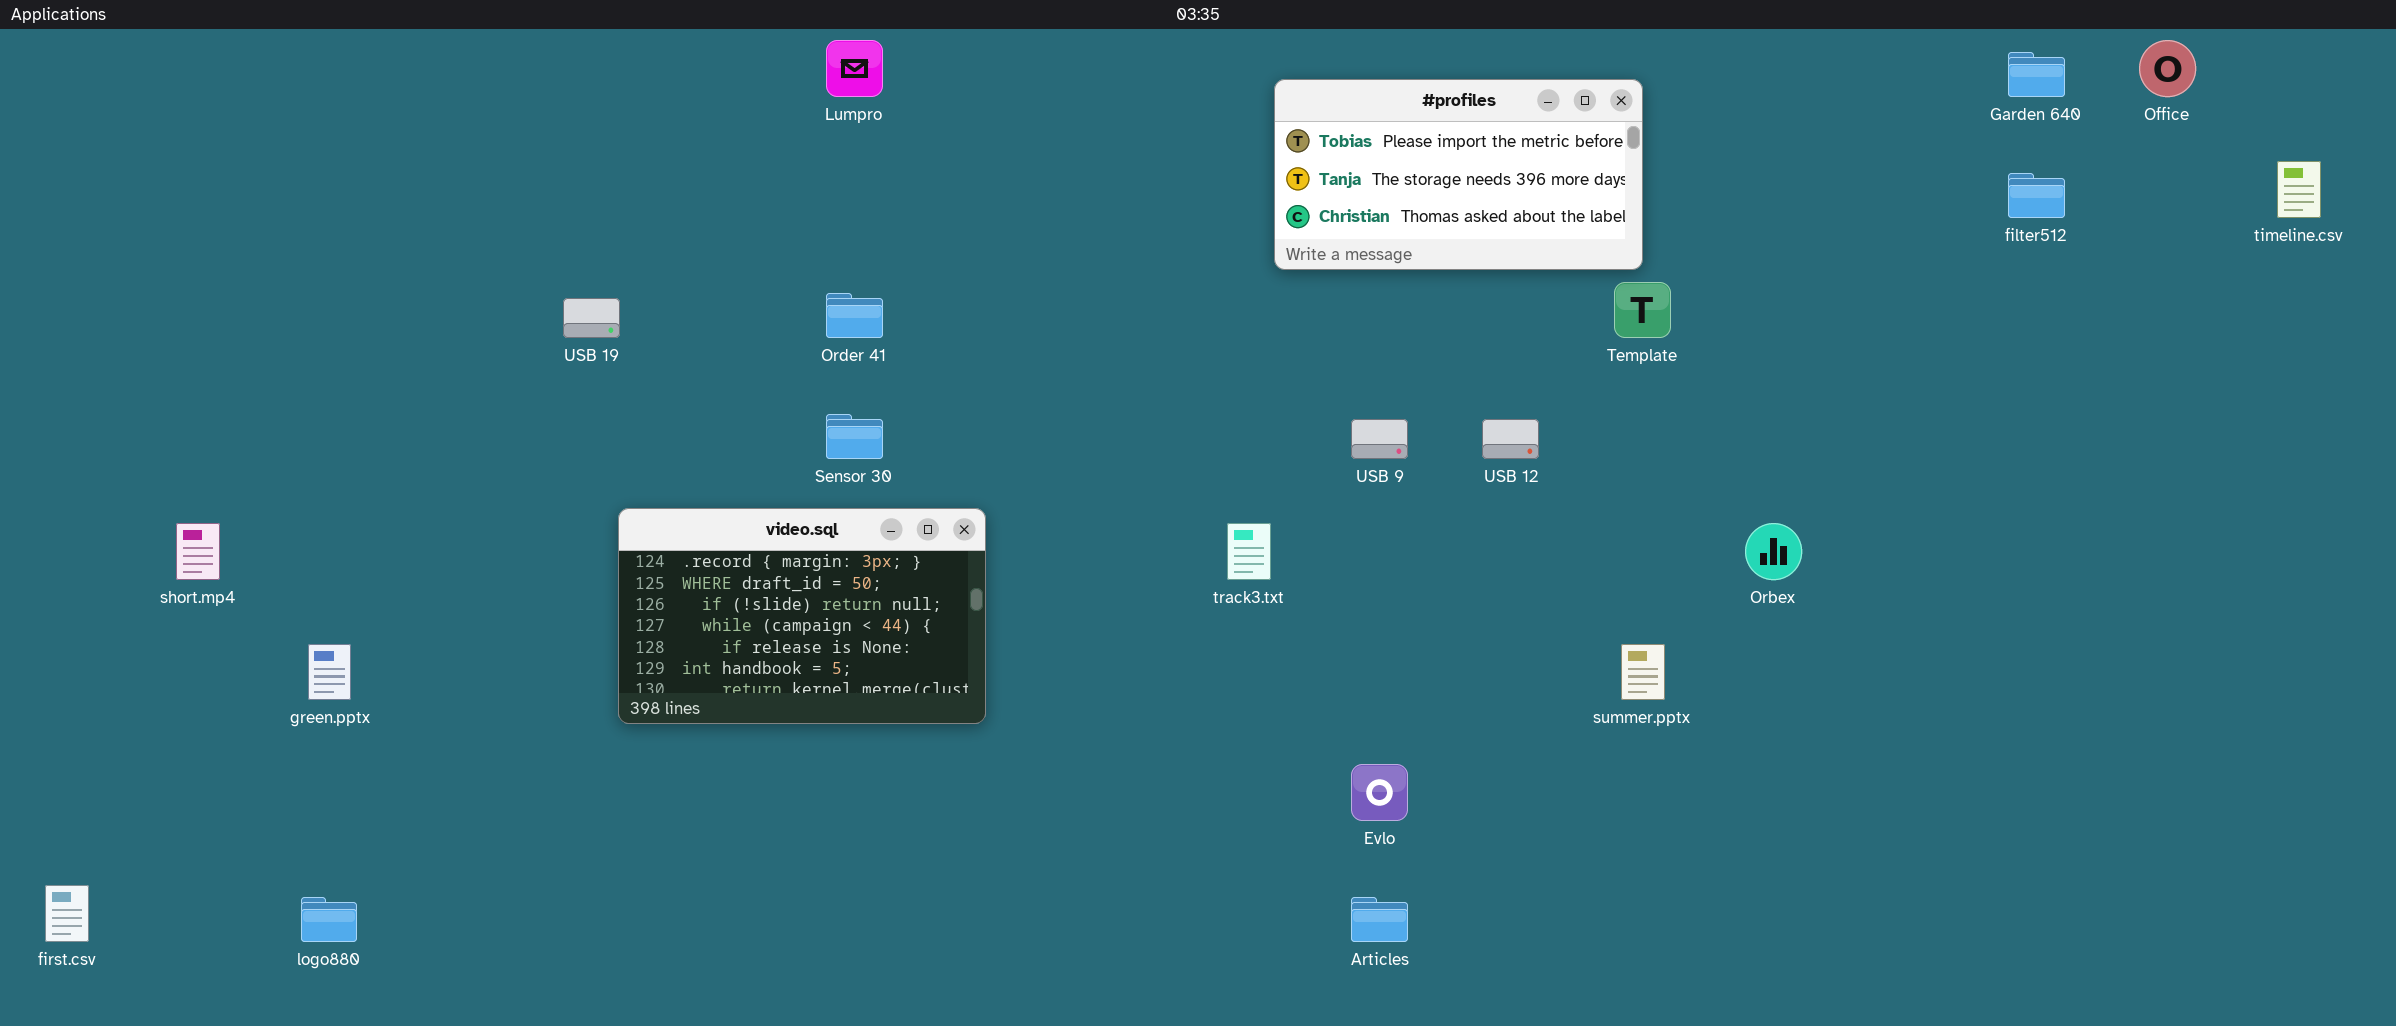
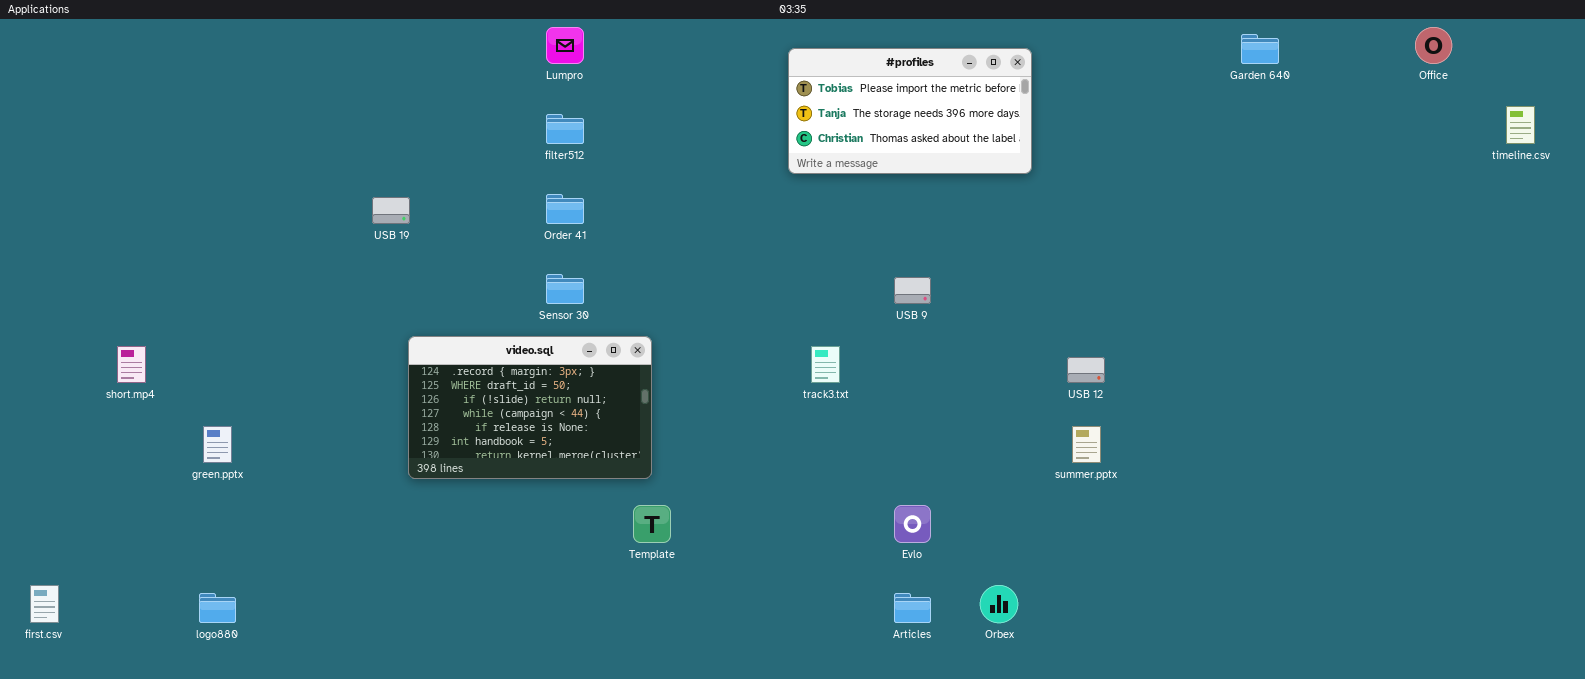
Garden 640: [2008,52,2065,97] -> [1241,34,1279,64], moved
#profiles: [1274,79,1643,270] -> [788,48,1032,174], moved
filter512: [2008,173,2065,218] -> [546,114,584,144], moved
Template: [1614,282,1671,338] -> [633,505,671,543], moved
USB 12: [1482,419,1539,459] -> [1067,357,1105,383], moved
Orbex: [1745,523,1802,580] -> [980,585,1018,623], moved

